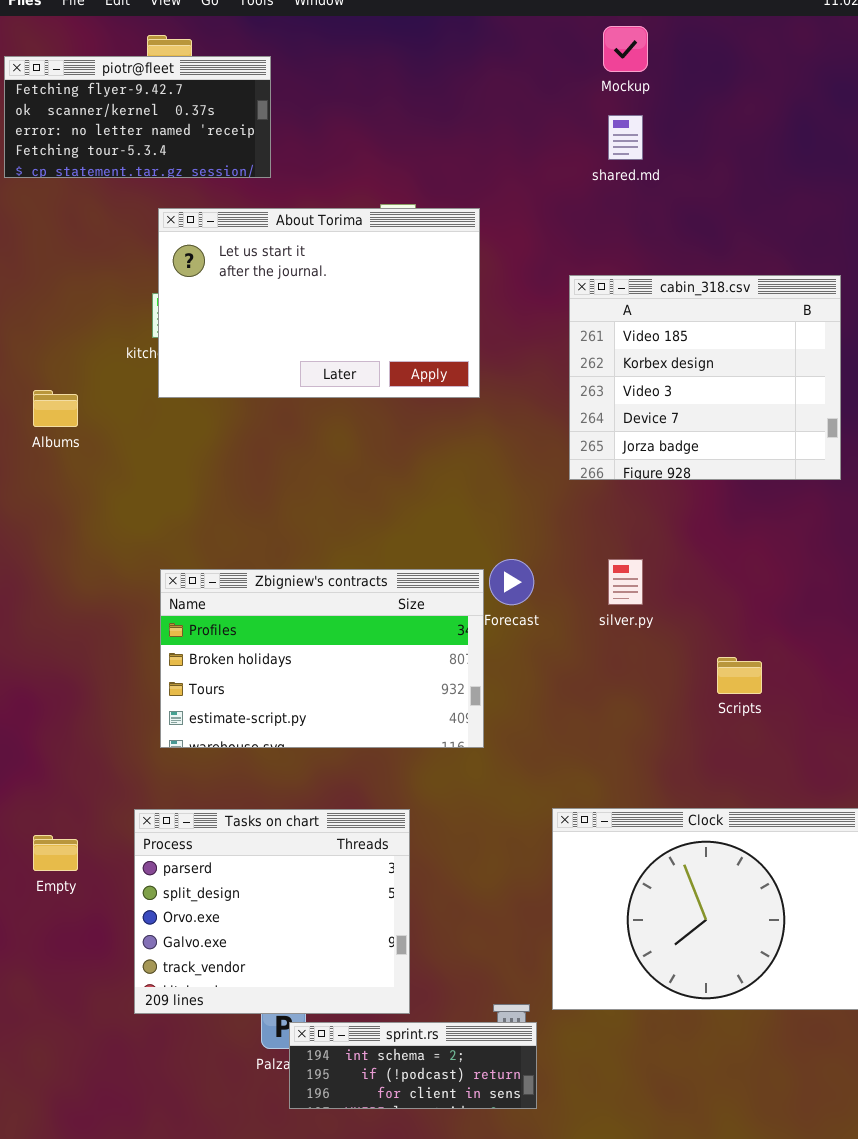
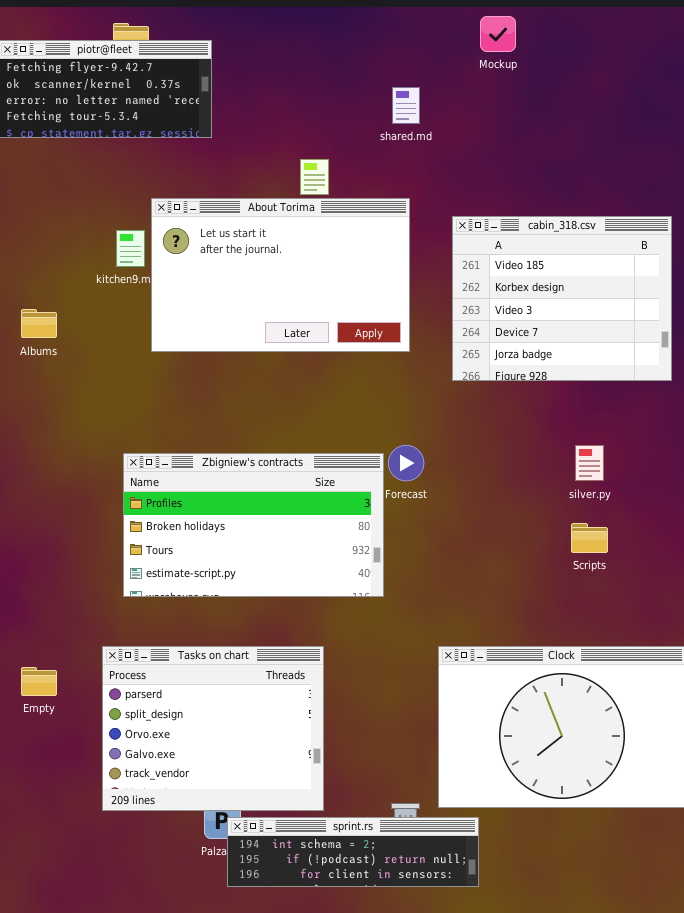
shared.md: [608,115,643,160] -> [392,87,420,124], moved
About Torima: [158,208,480,398] -> [151,198,410,352], moved
silver.py: [608,559,643,605] -> [575,445,604,481], moved
sprint.rs: [289,1022,537,1109] -> [227,817,479,887], resized

